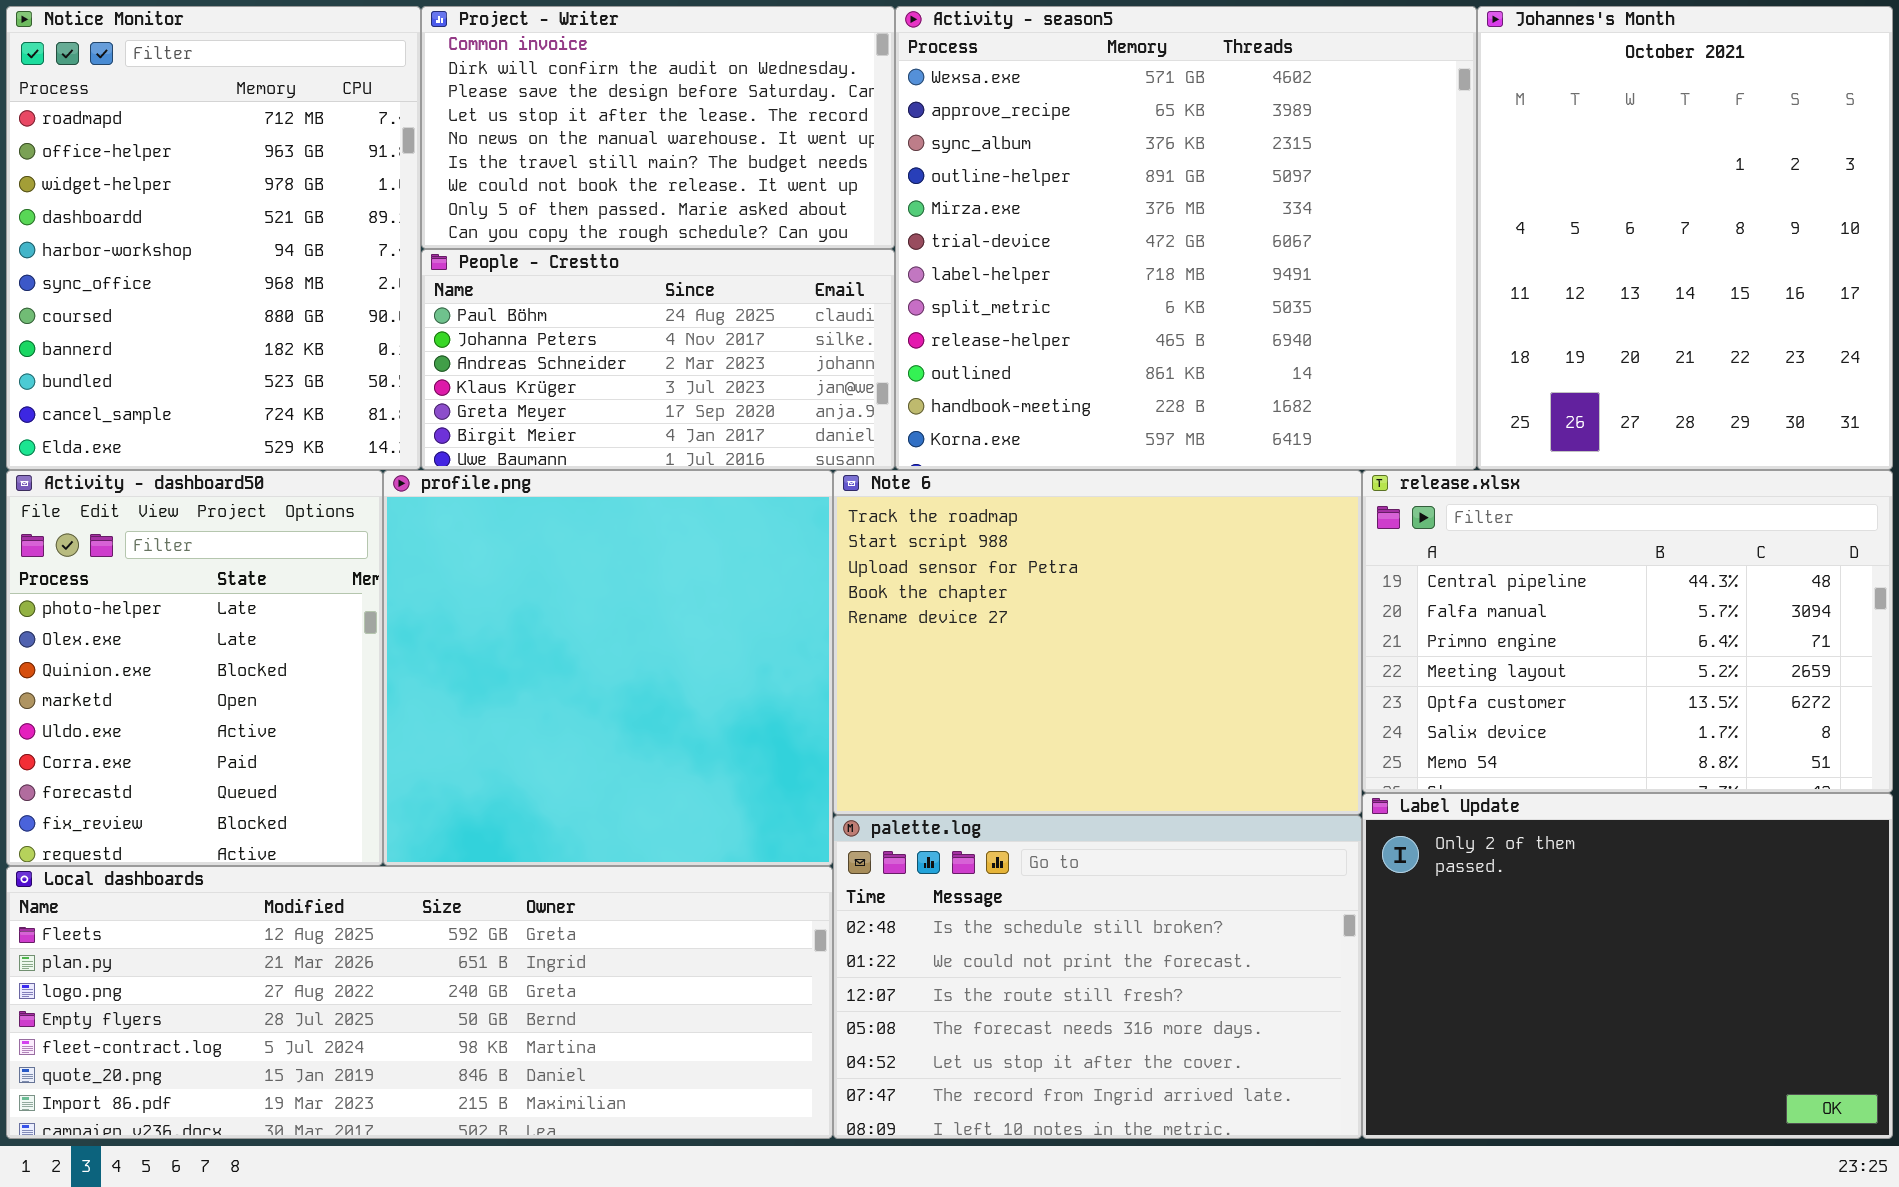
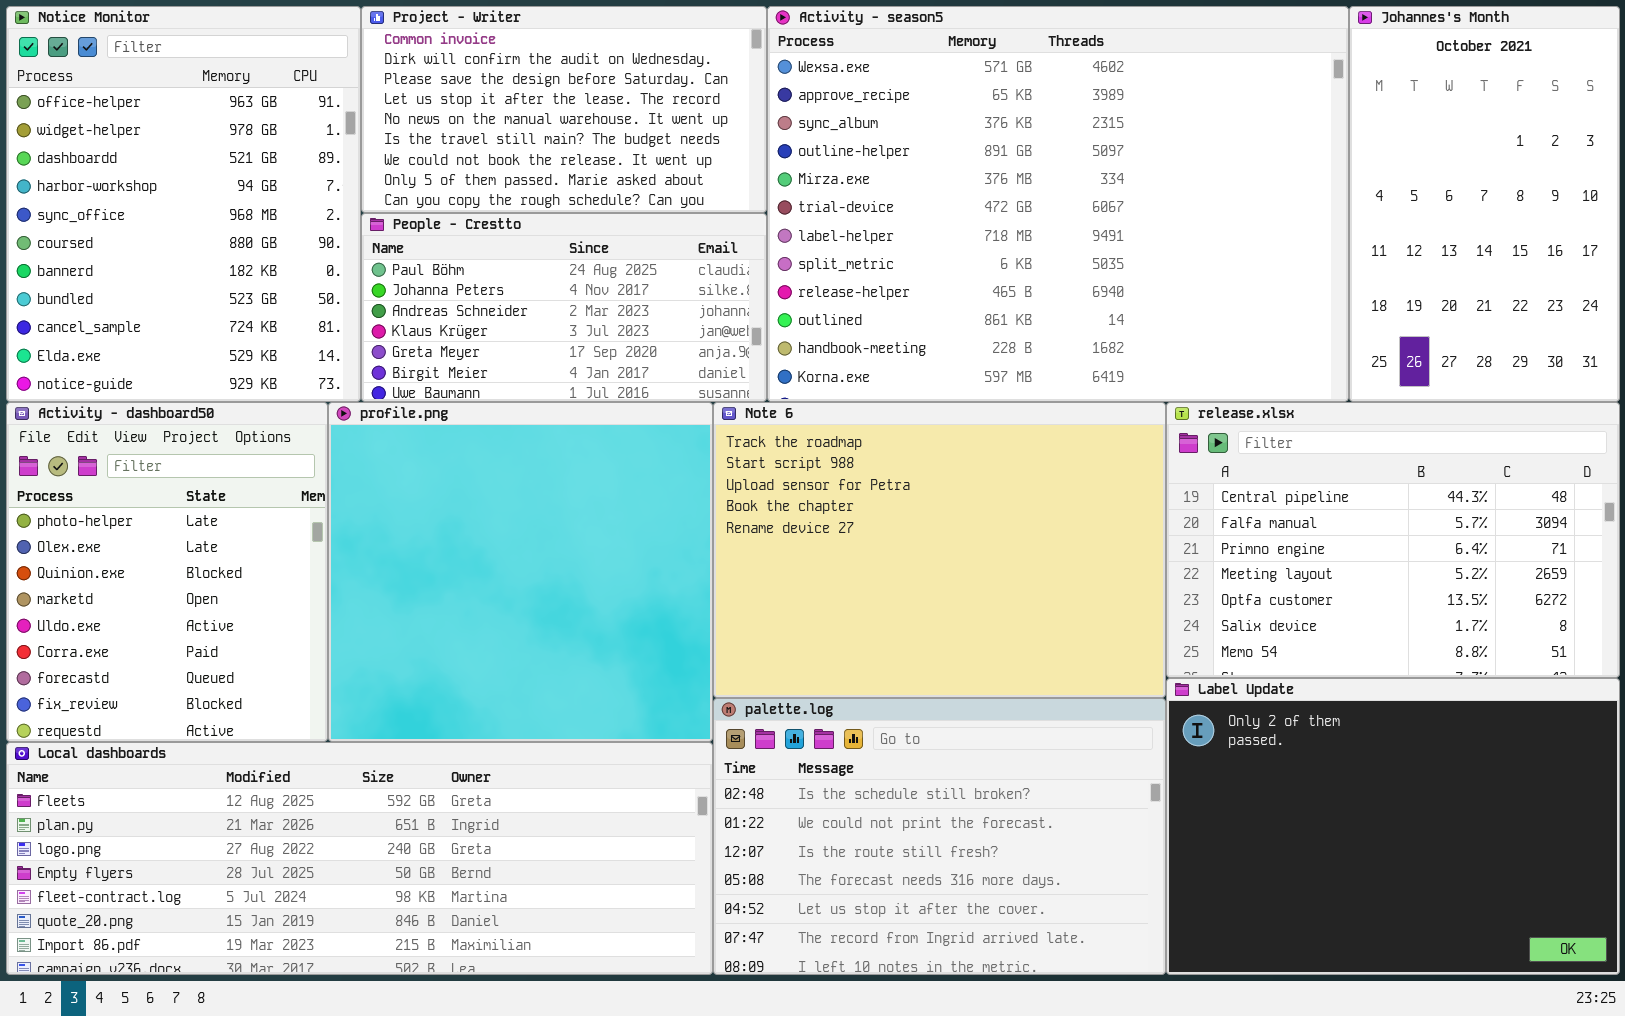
Notice Monitor: [6,6,421,470] -> [6,6,361,402], scrolled down 1 row
Activity - season5: [895,6,1477,470] -> [767,6,1349,402], resized
Johannes's Month: [1477,6,1893,470] -> [1349,6,1620,402], resized

